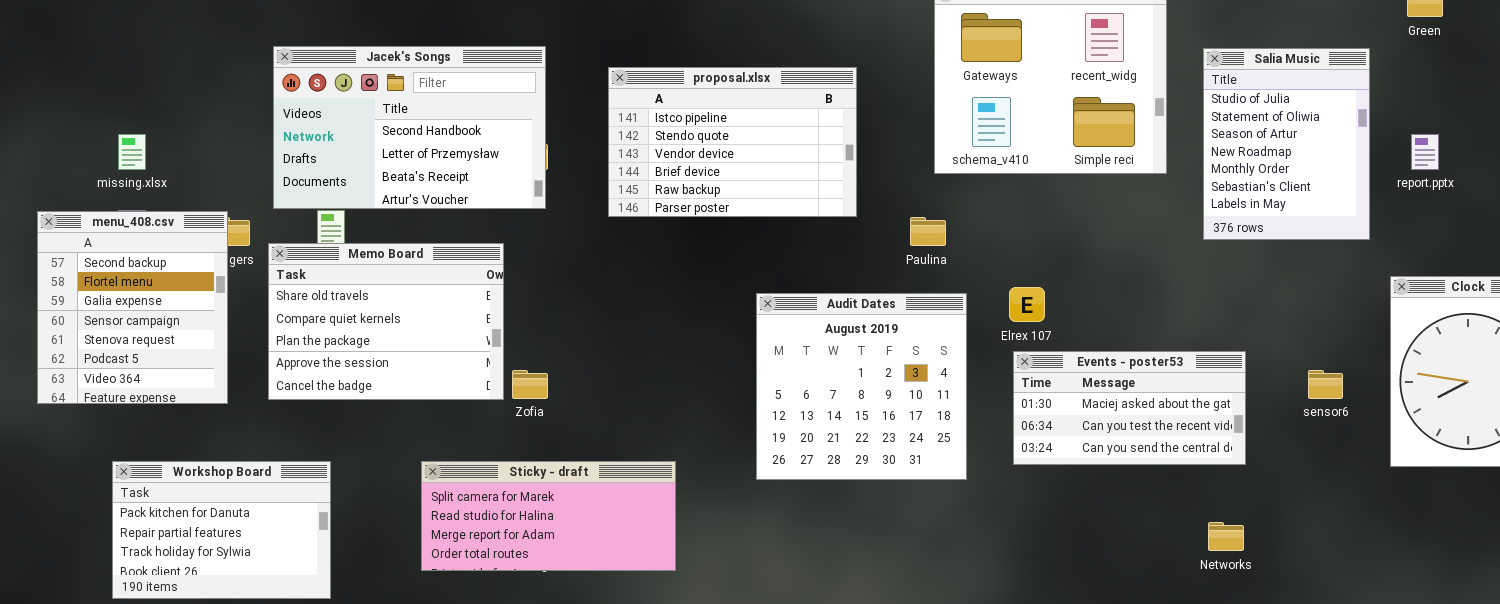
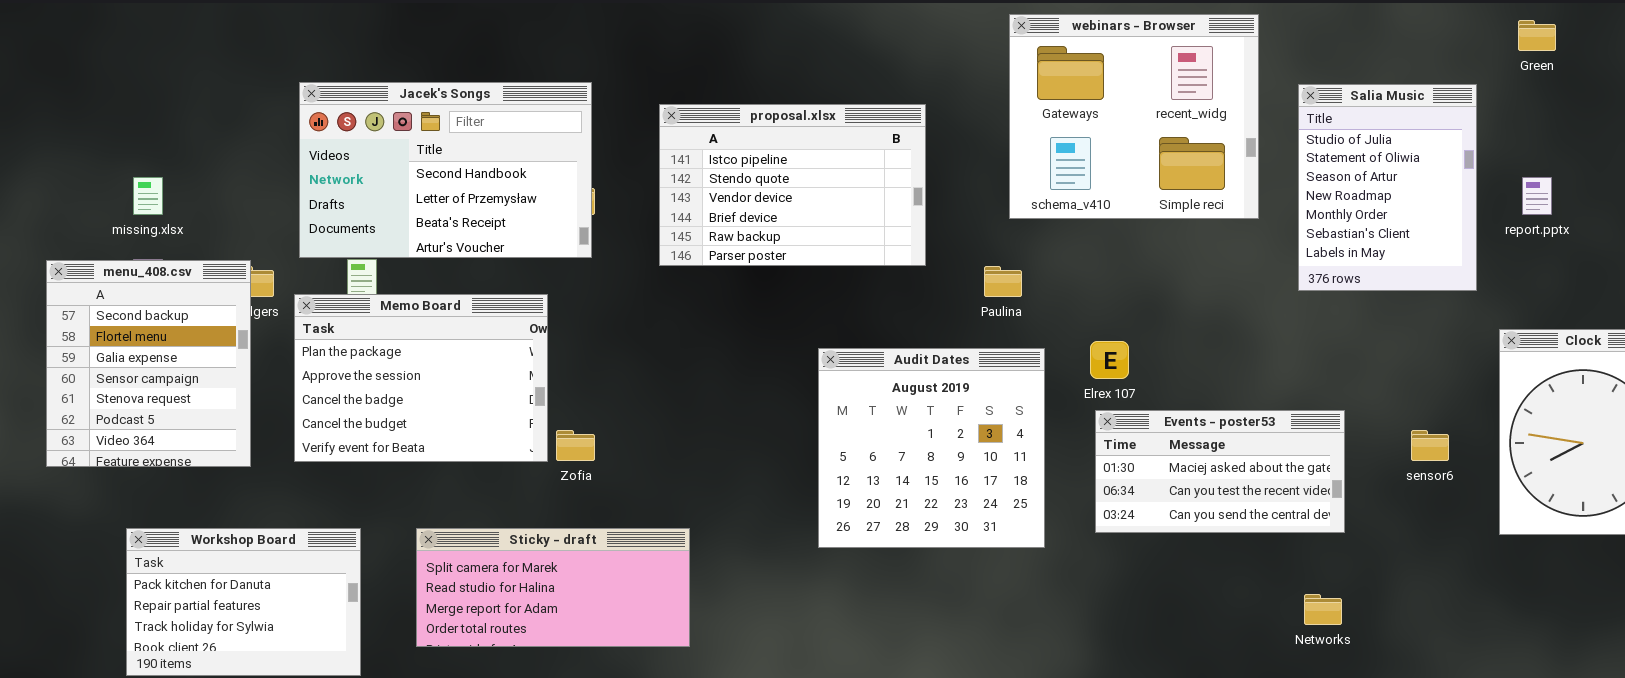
Memo Board: [268,243,504,400] -> [294,294,548,462], scrolled down 2 rows
Sticky - draft: [421,461,676,571] -> [416,528,690,647], moved

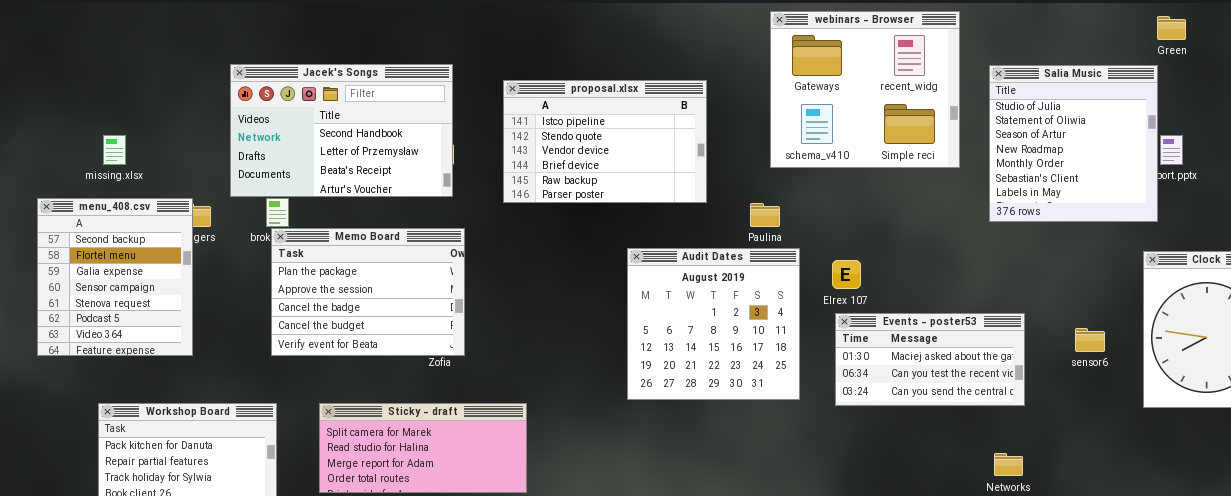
Salia Music: [1298,84,1477,291] -> [989,65,1158,222], resized
Memo Board: [294,294,548,462] -> [271,228,465,356], moved
Audit Dates: [818,348,1045,548] -> [627,248,800,400], moved

